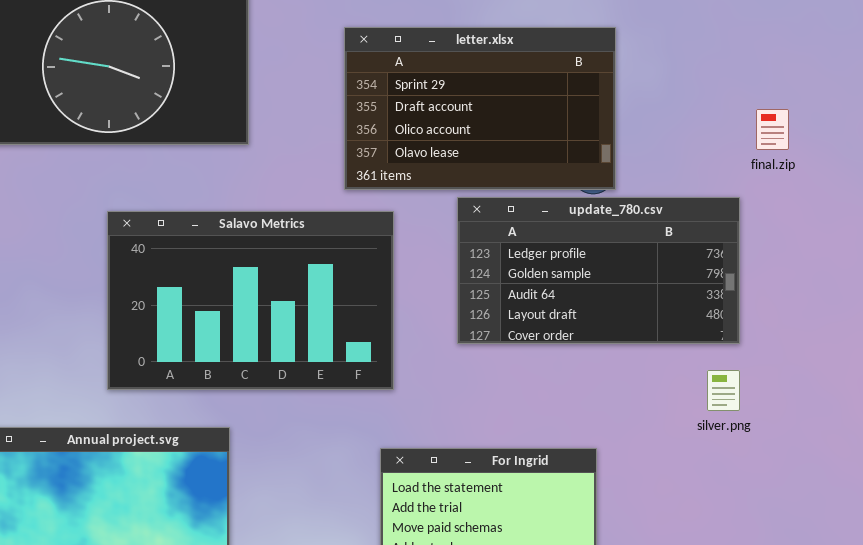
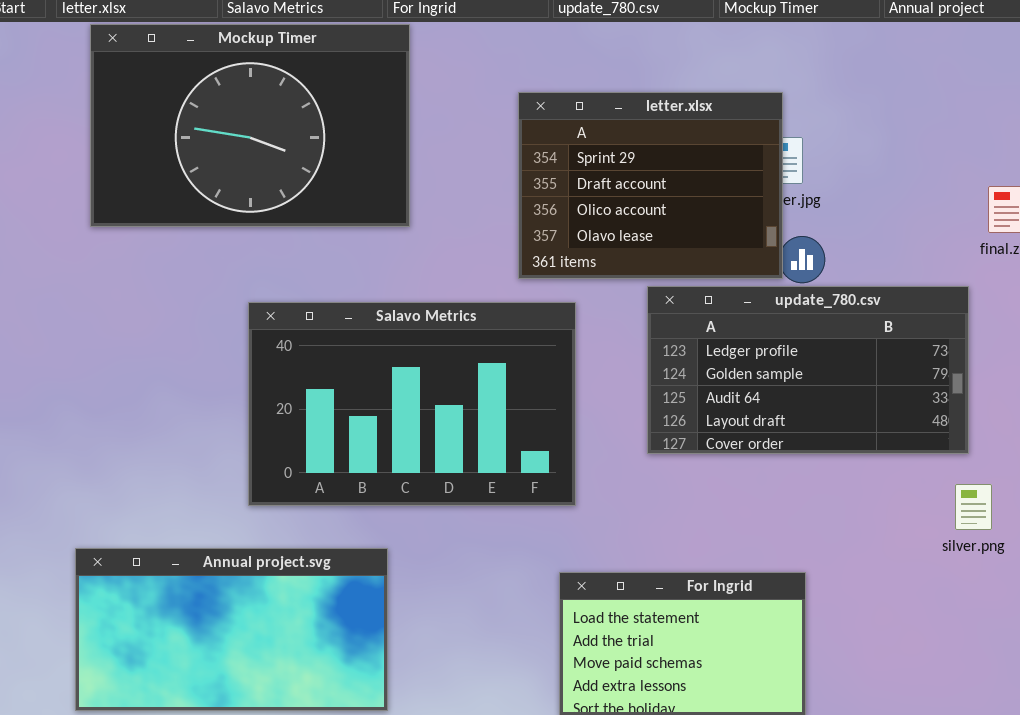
letter.xlsx: [344,27,616,190] -> [518,92,783,279], resized
silver.png: [707,370,740,411] -> [955,484,992,530], moved

